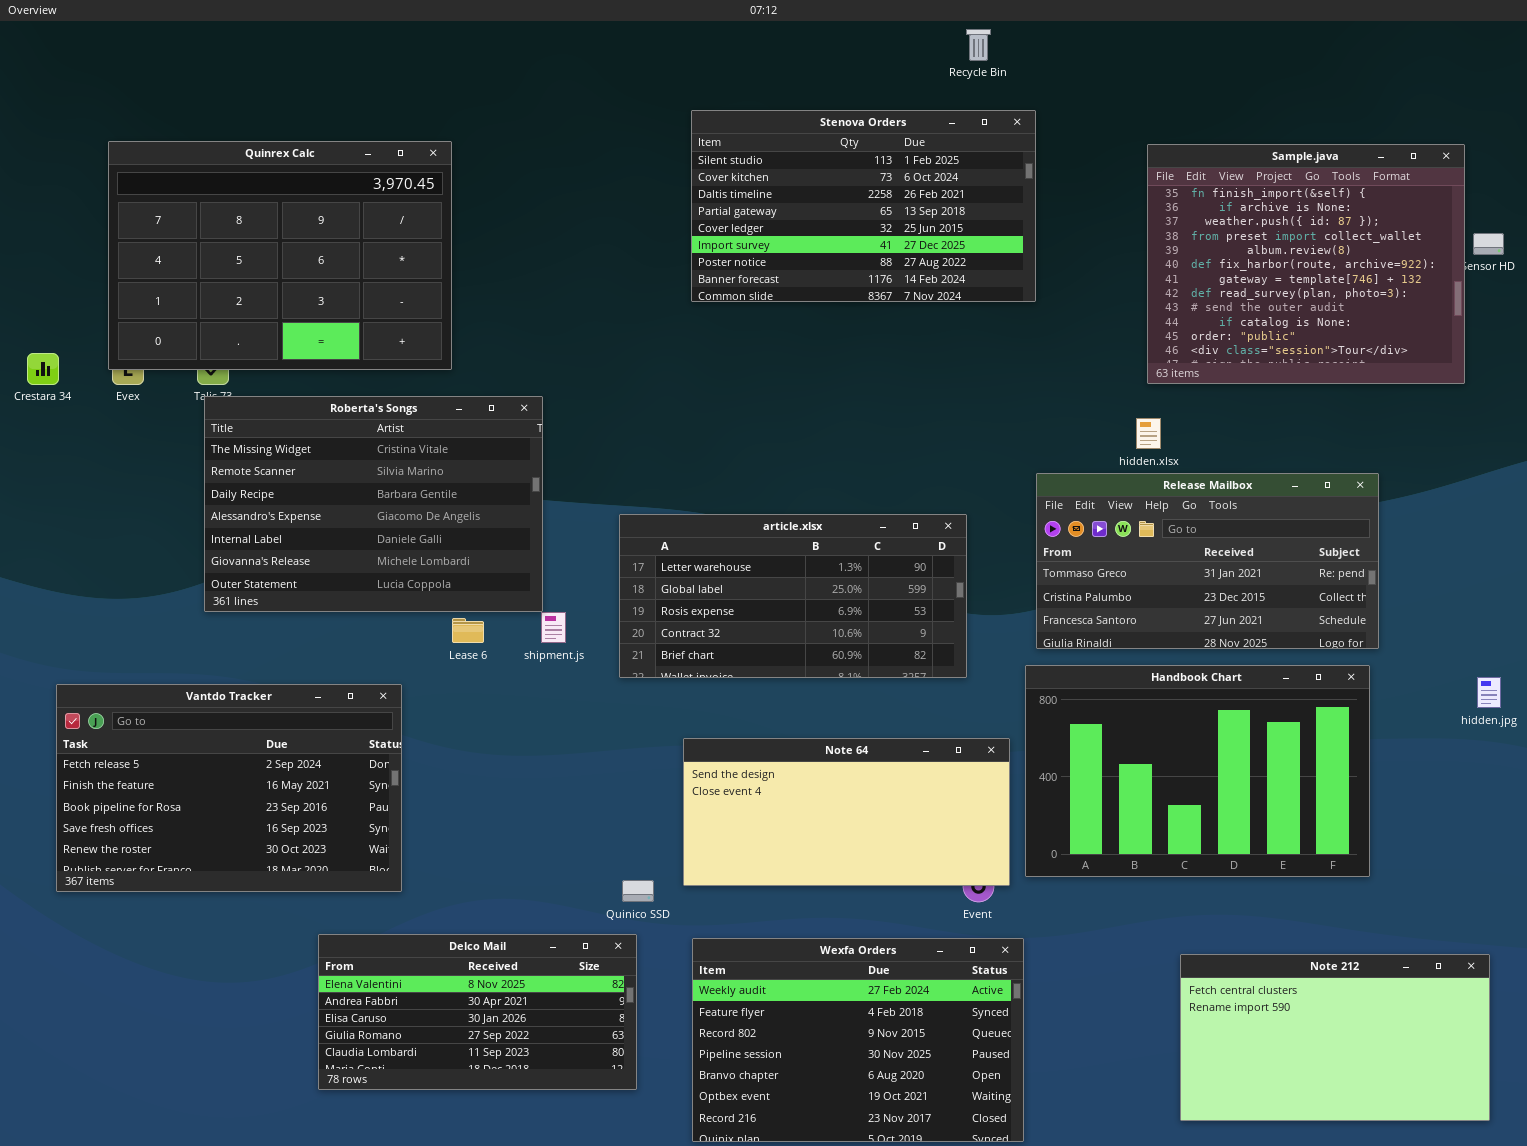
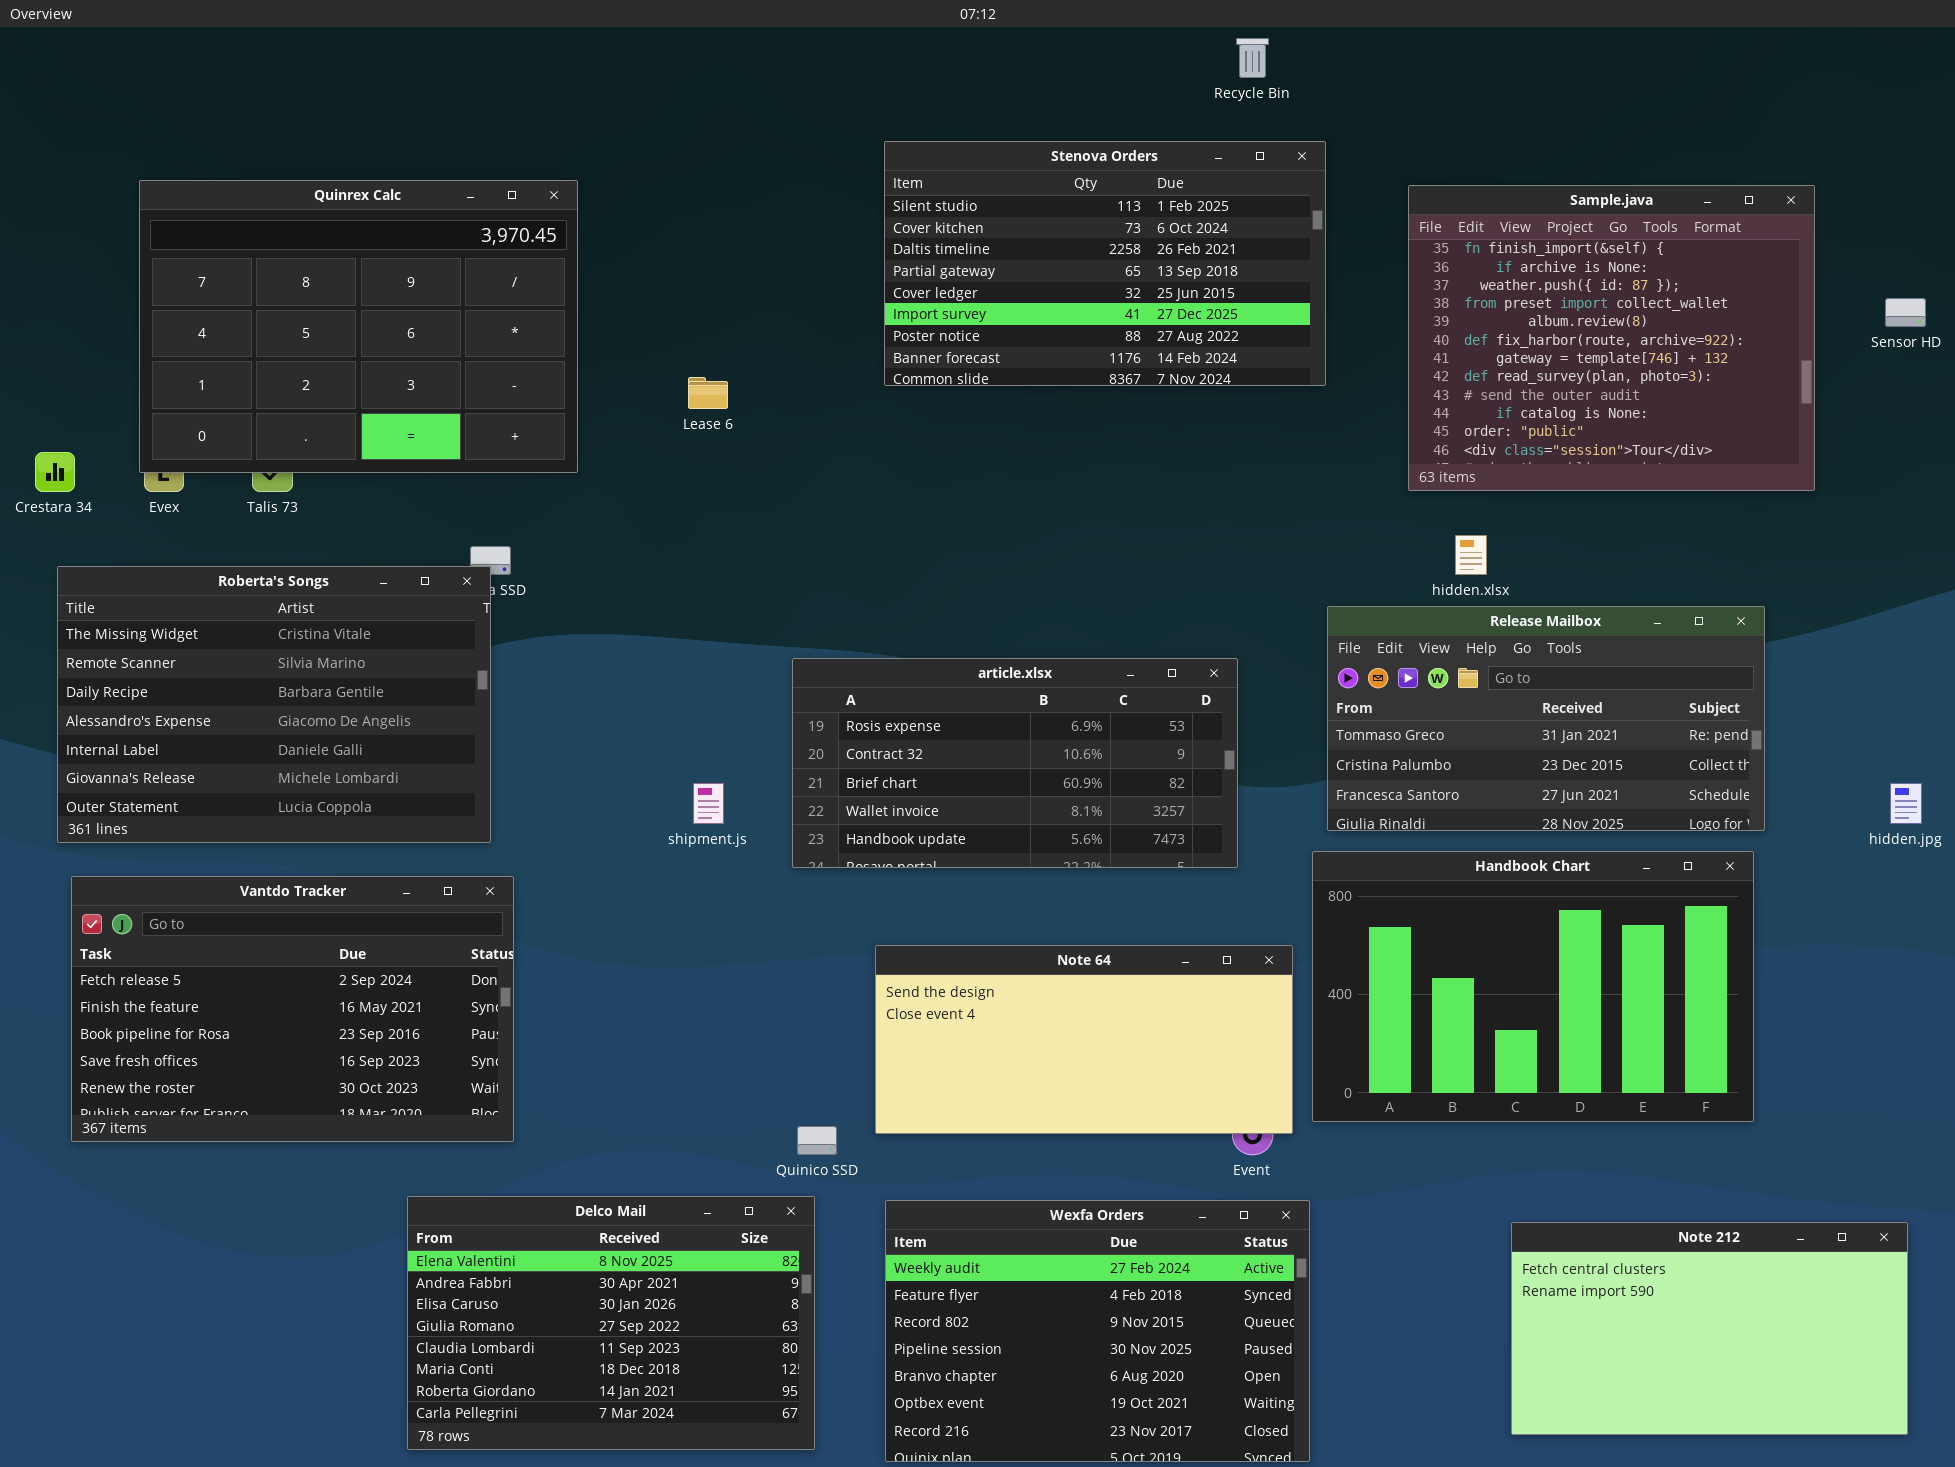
Sample.java: [1147,144,1465,384] -> [1408,185,1815,491], moved
Roberta's Songs: [204,396,543,612] -> [57,566,491,843], moved
article.xlsx: [619,514,967,678] -> [792,658,1238,868], scrolled down 2 rows
Lease 6: [452,618,484,643] -> [688,377,728,409], moved
hidden.jpg: [1477,677,1501,708] -> [1890,783,1922,824], moved
Delco Mail: [318,934,637,1090] -> [407,1196,815,1450], resized

